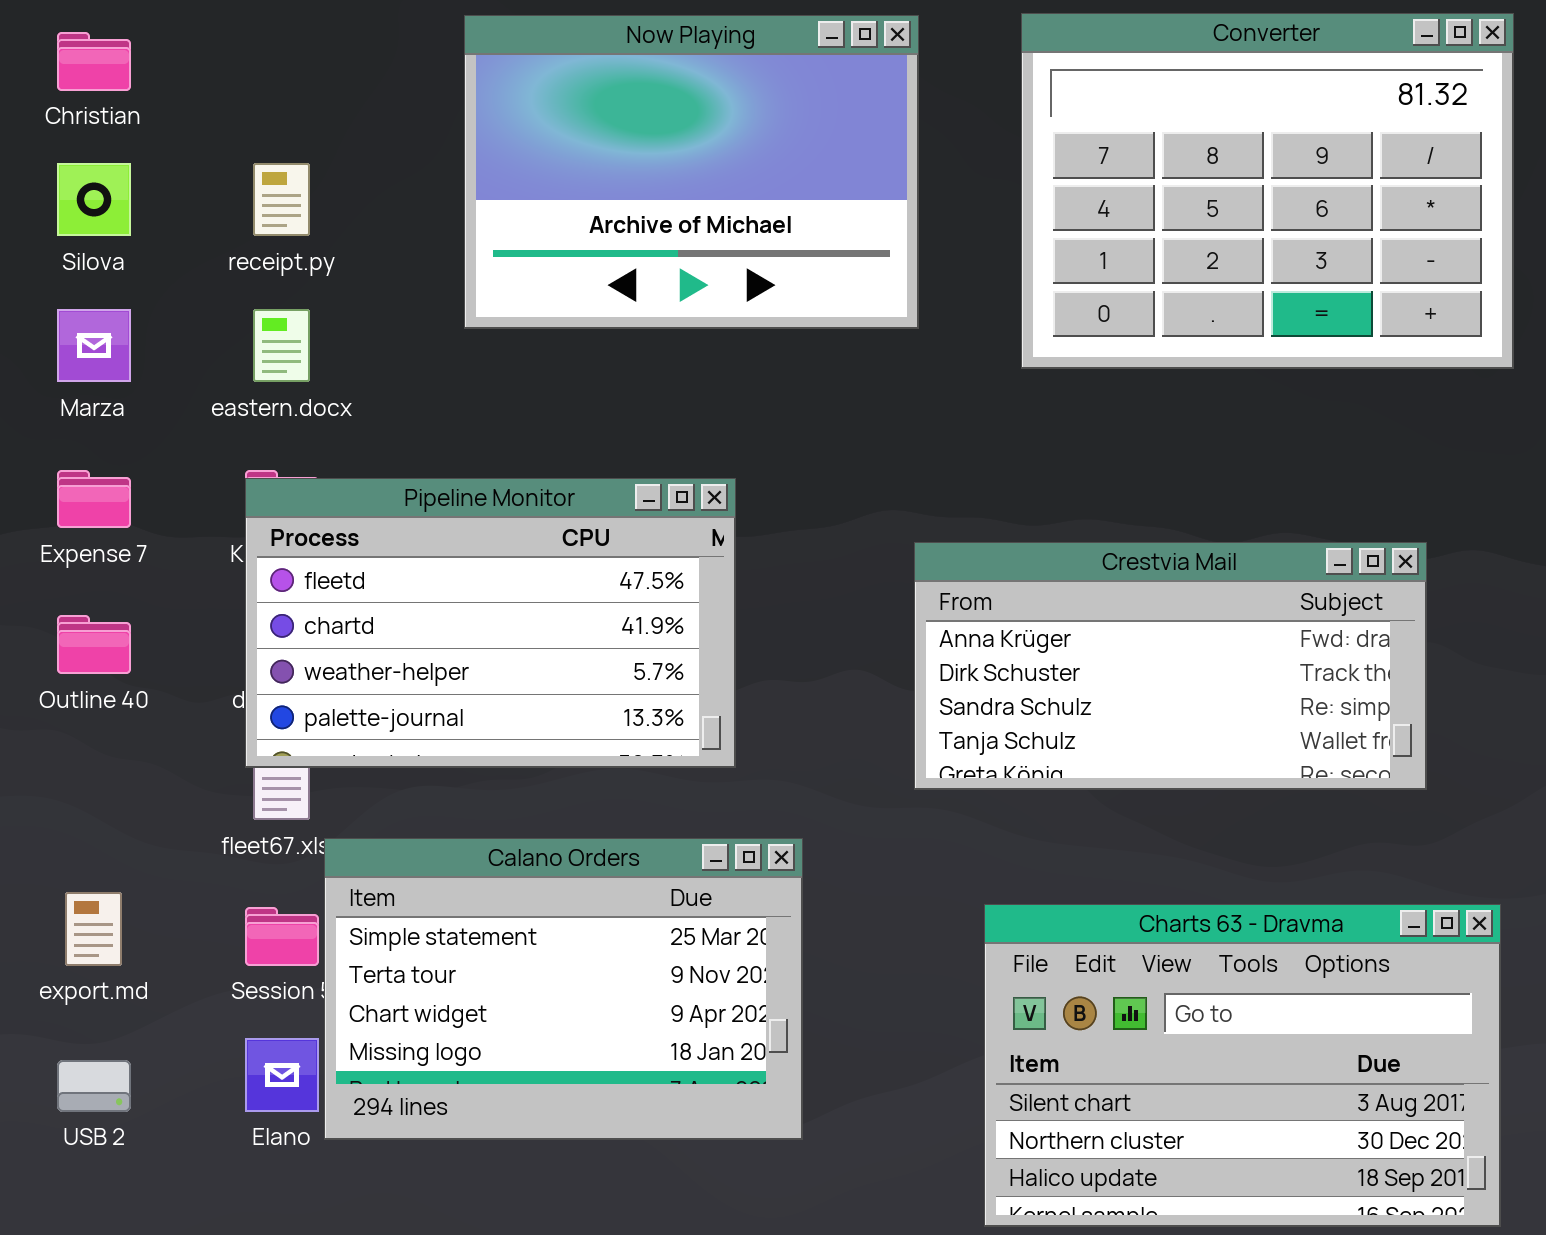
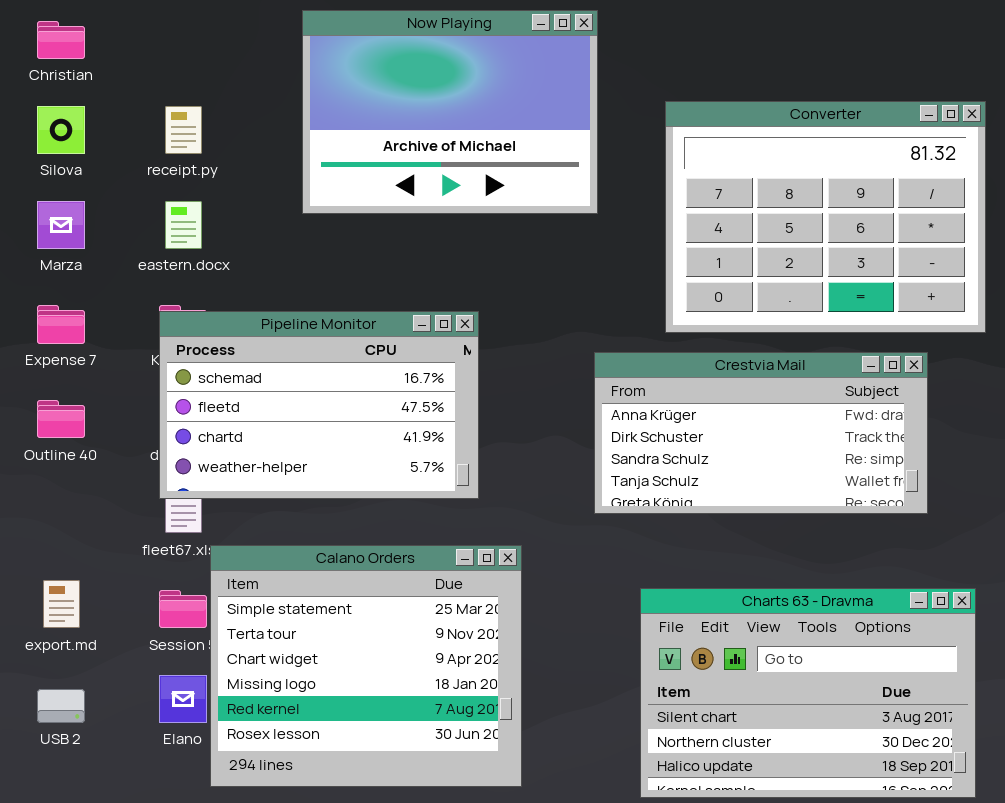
Converter: [1021,13,1514,369] -> [665,101,986,333], moved
Pipeline Monitor: [245,478,736,768] -> [159,311,479,499], scrolled up 1 row
Calano Orders: [324,838,803,1140] -> [210,545,522,787], resized

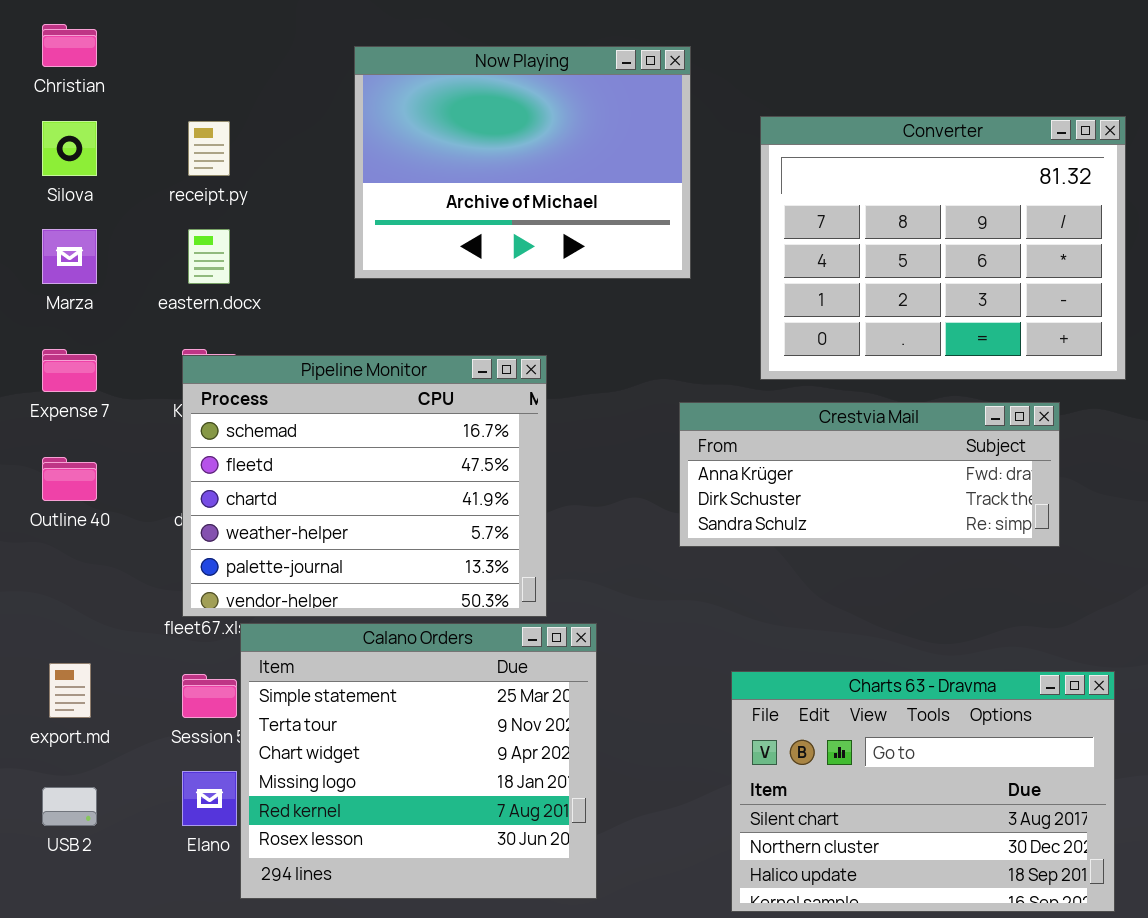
Now Playing: [302,10,598,214] -> [354,46,691,279], moved
Pipeline Monitor: [159,311,479,499] -> [182,355,547,617], resized
Crestvia Mail: [594,352,928,514] -> [679,402,1060,547], resized

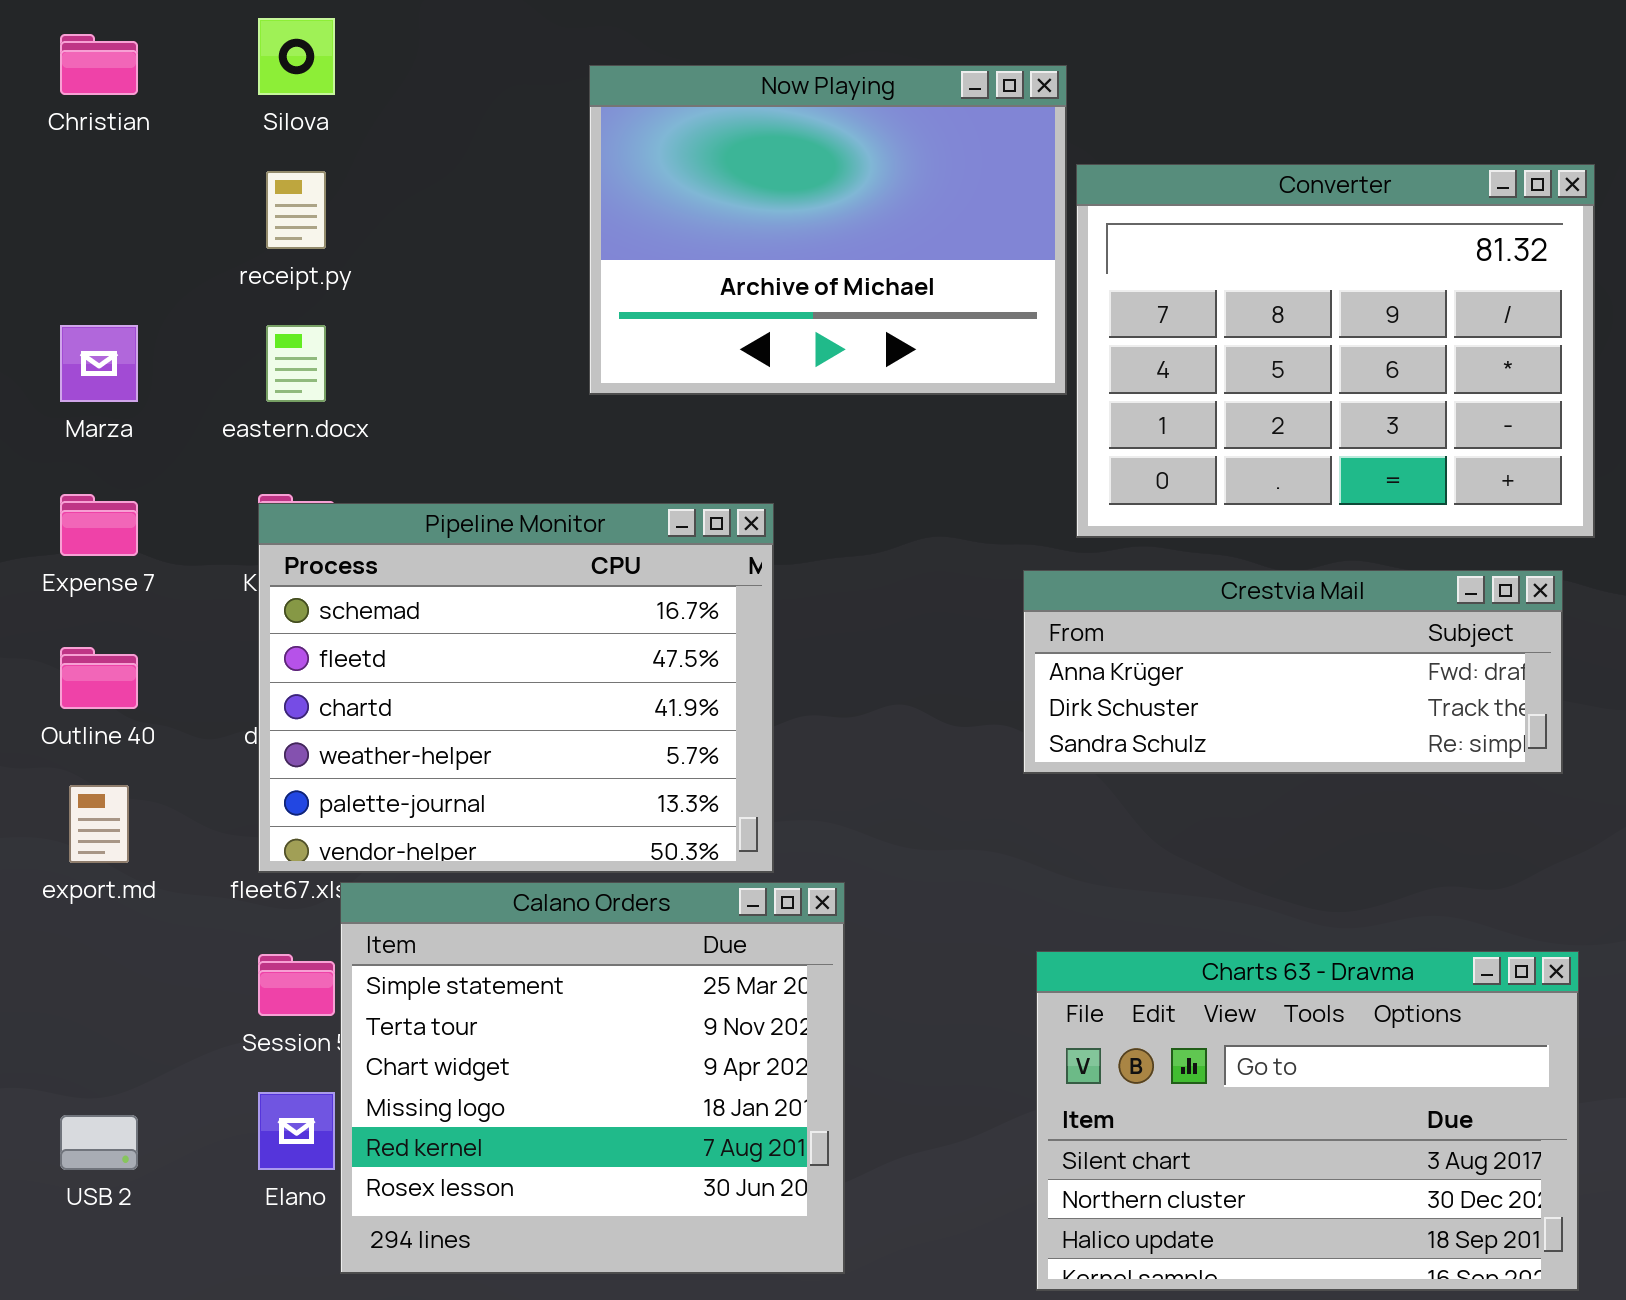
Now Playing: [354,46,691,279] -> [589,65,1067,395], moved
Silova: [42,121,97,176] -> [258,18,335,95], moved
Crestvia Mail: [679,402,1060,547] -> [1023,570,1563,774], moved
export.md: [49,663,91,718] -> [69,785,129,863], moved

